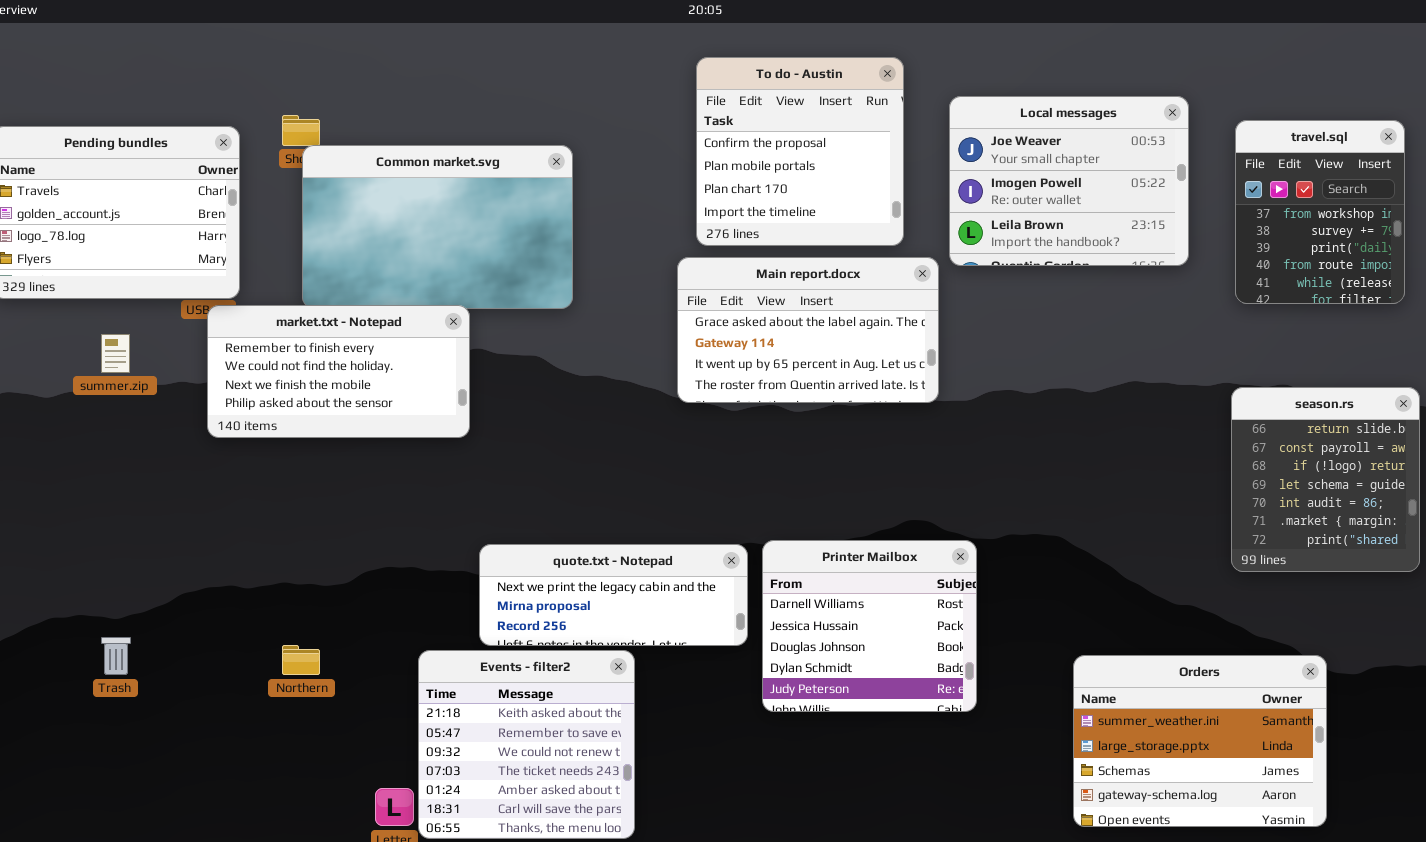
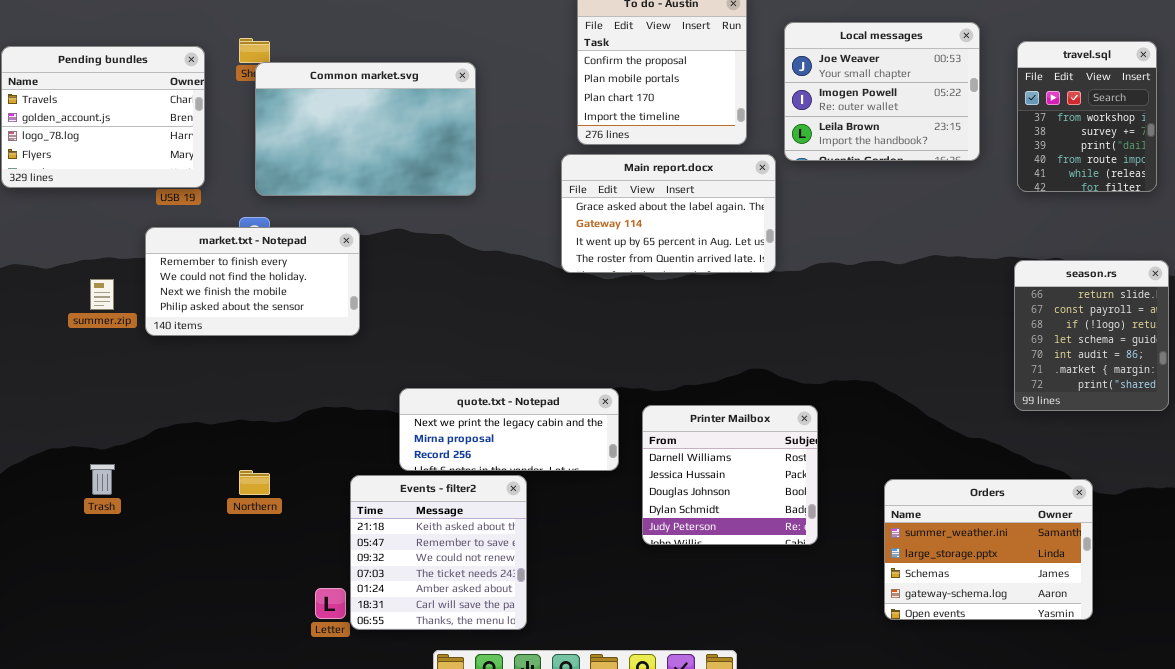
market.txt - Notepad: [207,305,470,438] -> [145,227,360,336], moved
summer.zip: [101,334,130,373] -> [90,279,114,310], moved
Printer Mailbox: [762,540,977,712] -> [642,405,818,545], moved

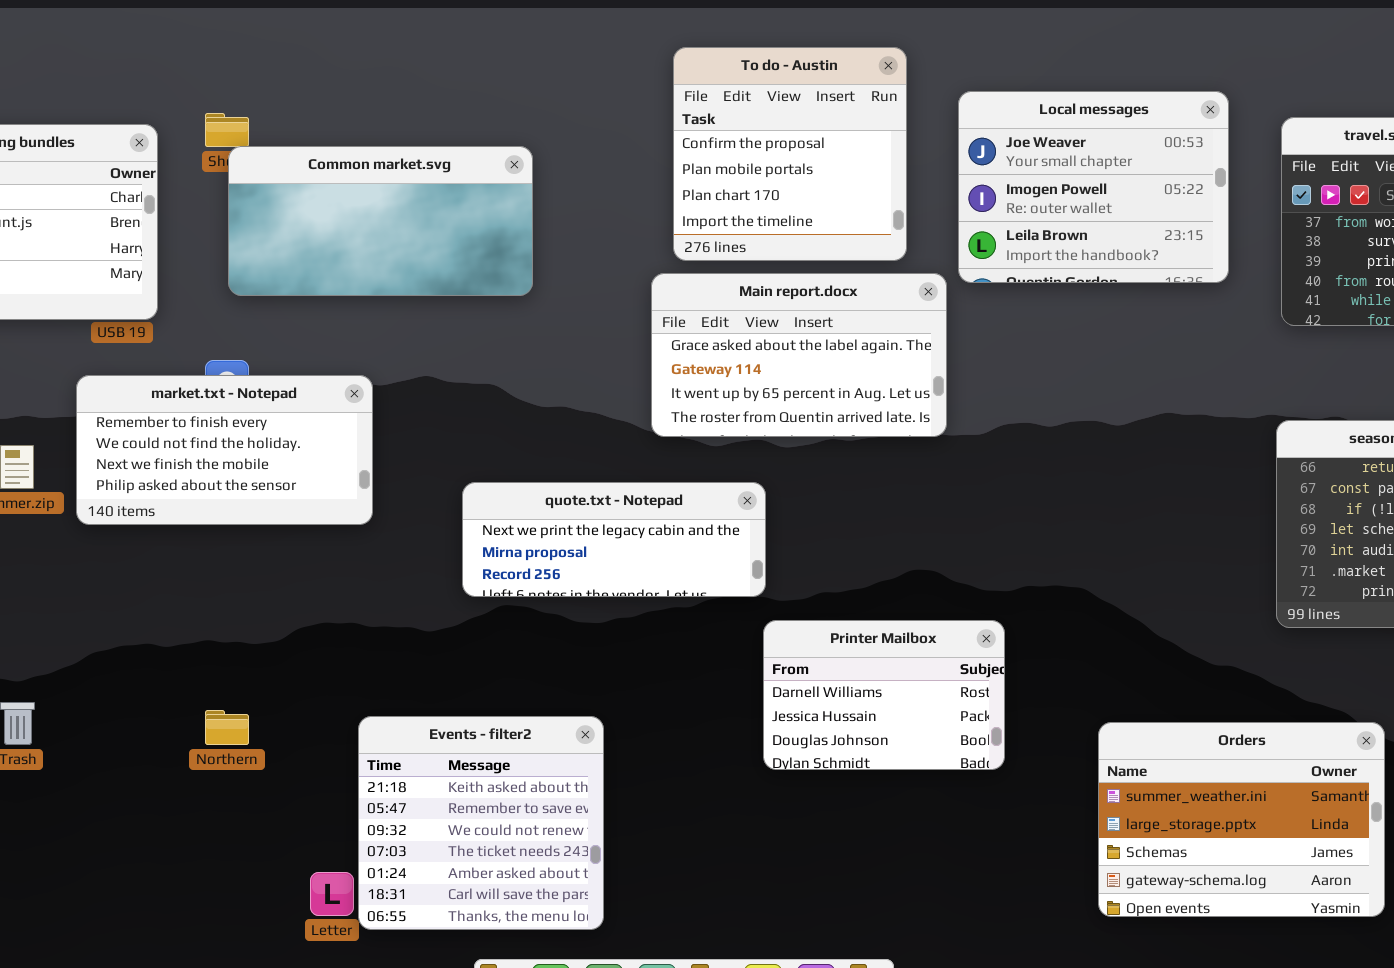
Common market.svg: [255,62,476,196] -> [228,146,533,296], resized
quote.txt - Notepad: [399,388,619,471] -> [462,482,766,597], moved
Printer Mailbox: [642,405,818,545] -> [763,620,1005,770], resized

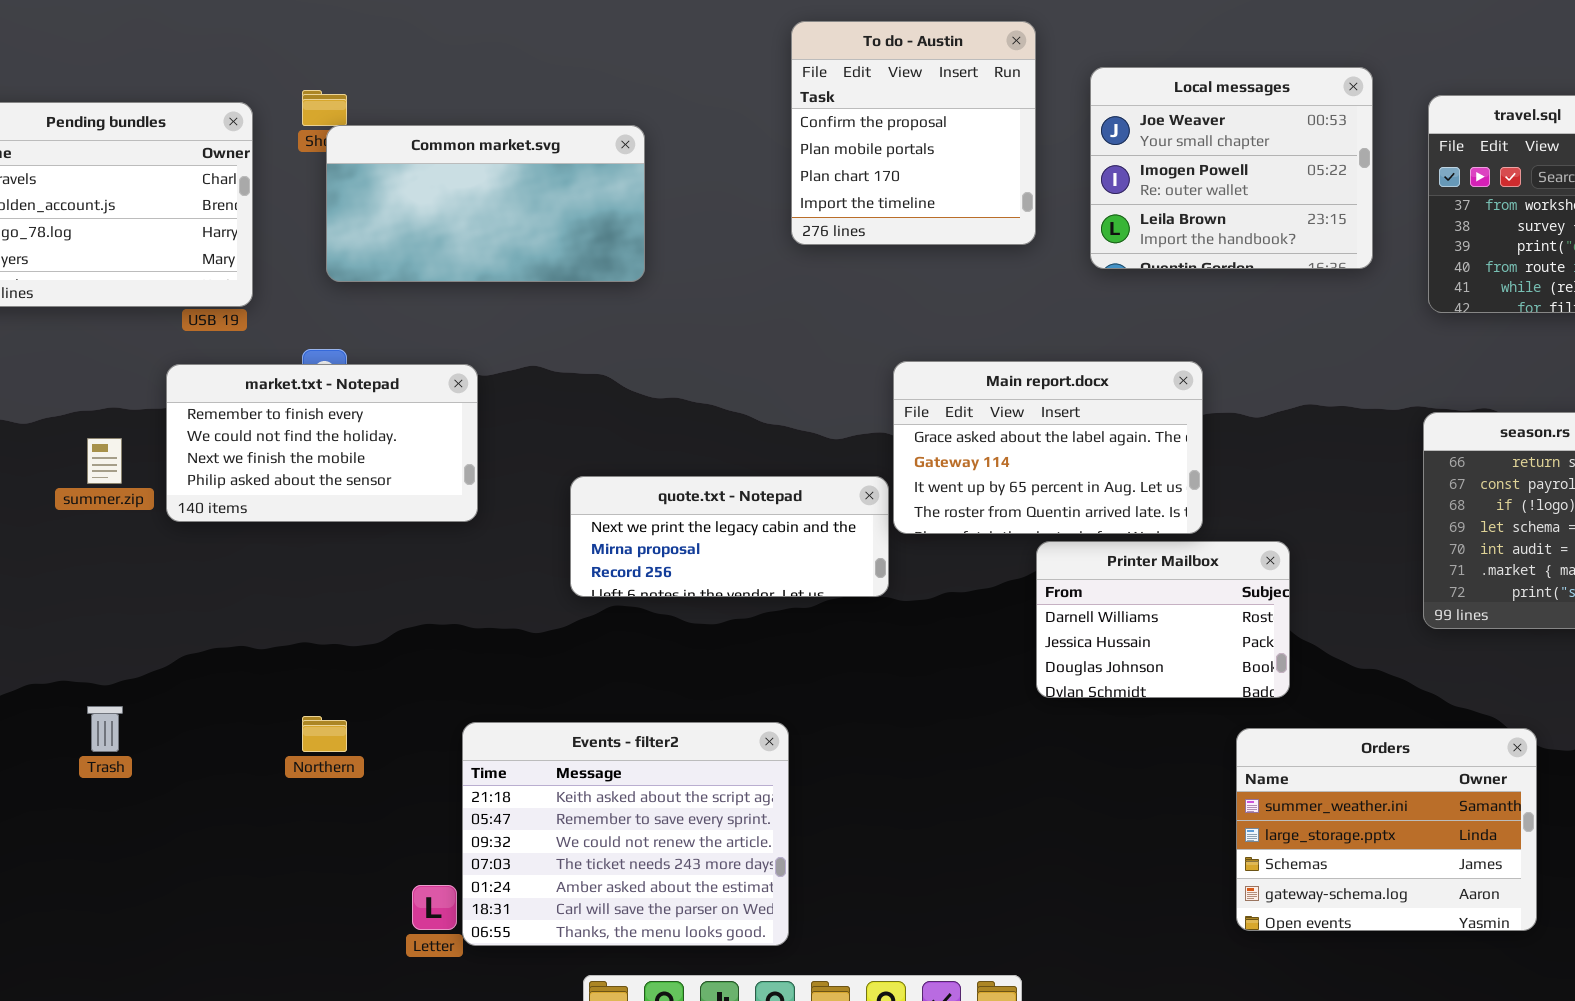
Main report.docx: [651,273,947,437] -> [893,361,1203,534], moved
Printer Mailbox: [763,620,1005,770] -> [1036,541,1290,698], moved
Events - filter2: [358,716,604,930] -> [462,722,789,946], resized

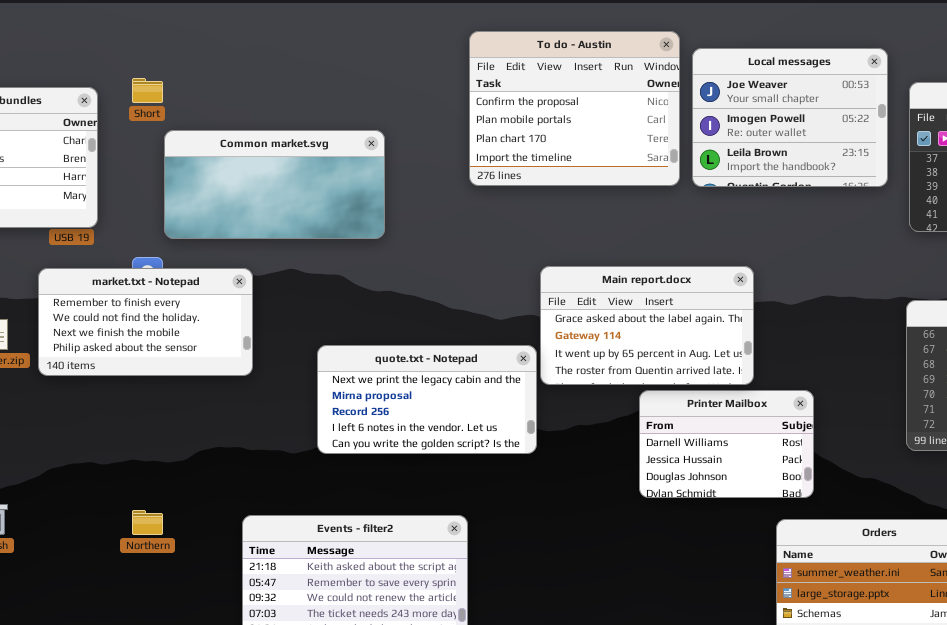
To do - Austin: [791,21,1036,245] -> [469,31,680,186], resized
Local messages: [1090,67,1373,269] -> [692,48,888,187], moved
Common market.svg: [326,125,645,282] -> [164,130,385,239], moved
quote.txt - Notepad: [570,476,889,597] -> [317,345,537,454], resized

